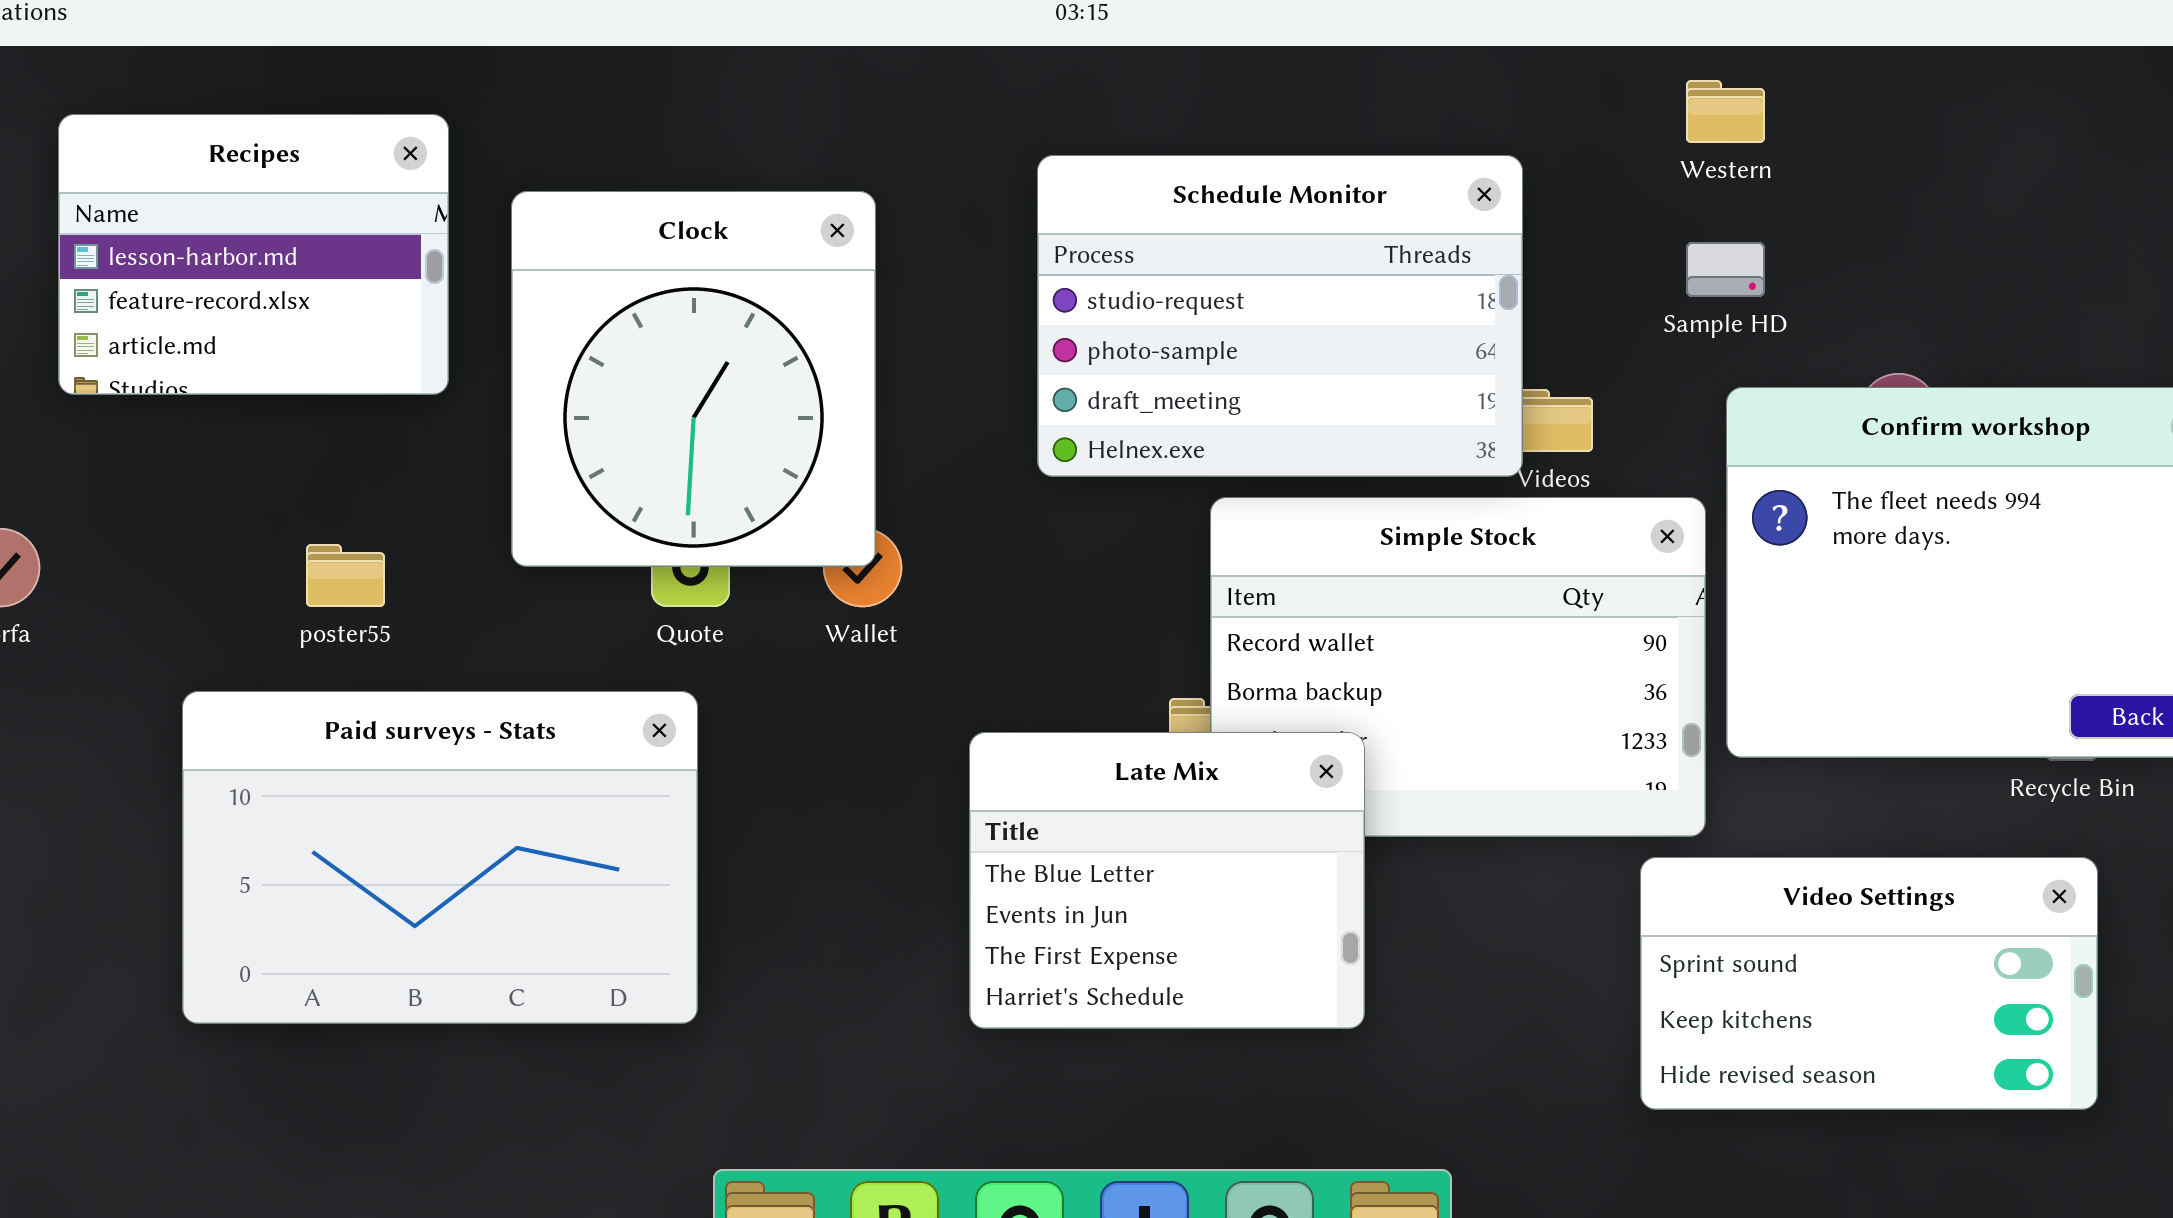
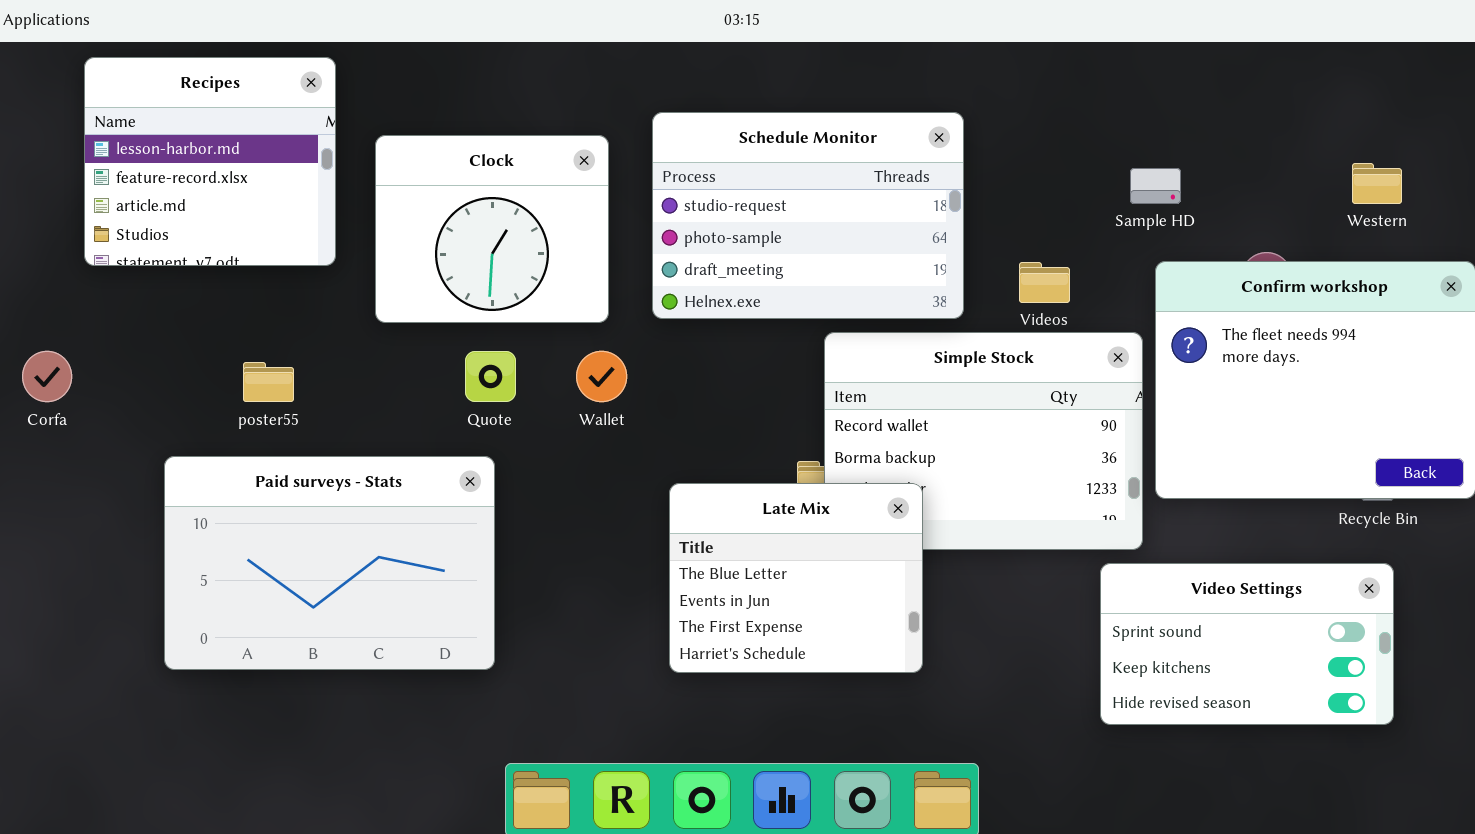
Western: [1686,80,1765,143] -> [1352,163,1402,204], moved
Recipes: [58,114,449,395] -> [84,57,336,266], resized
Schedule Monitor: [1037,155,1523,477] -> [652,112,964,319], moved
Clock: [511,191,876,567] -> [375,135,609,323], resized

